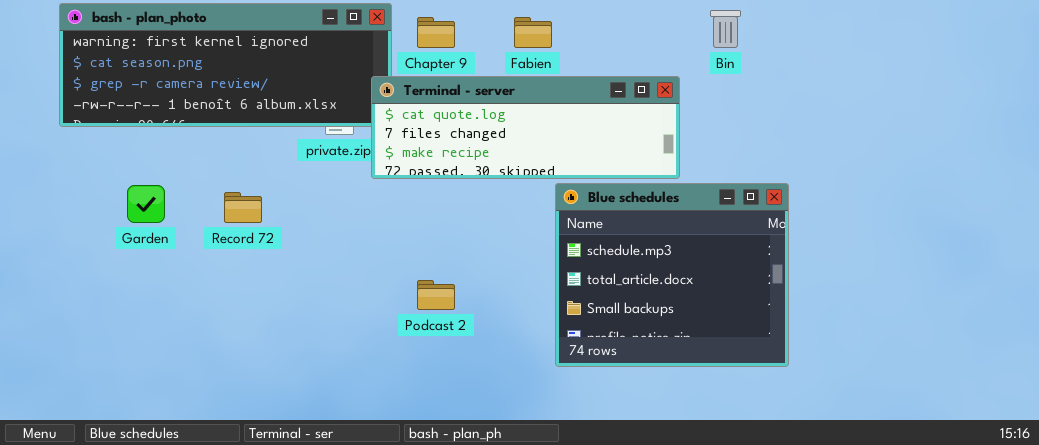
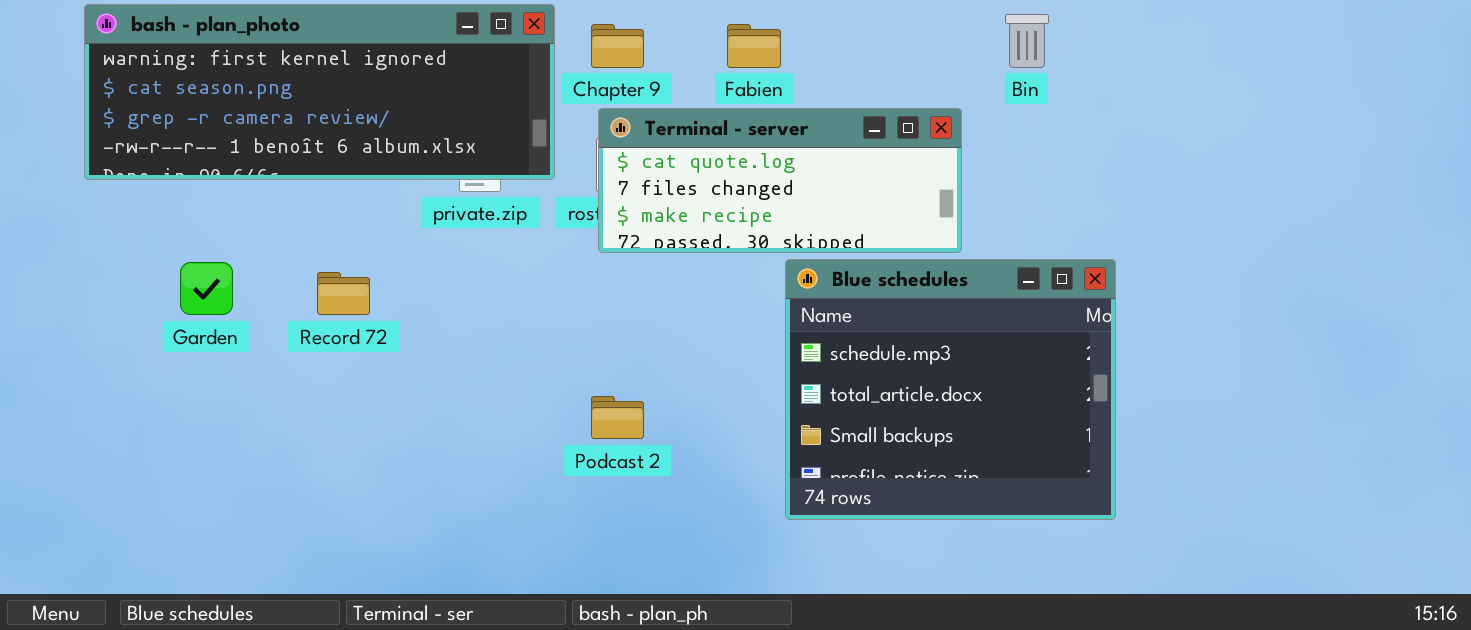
Terminal - server: [371,76,680,179] -> [598,108,962,253], resized

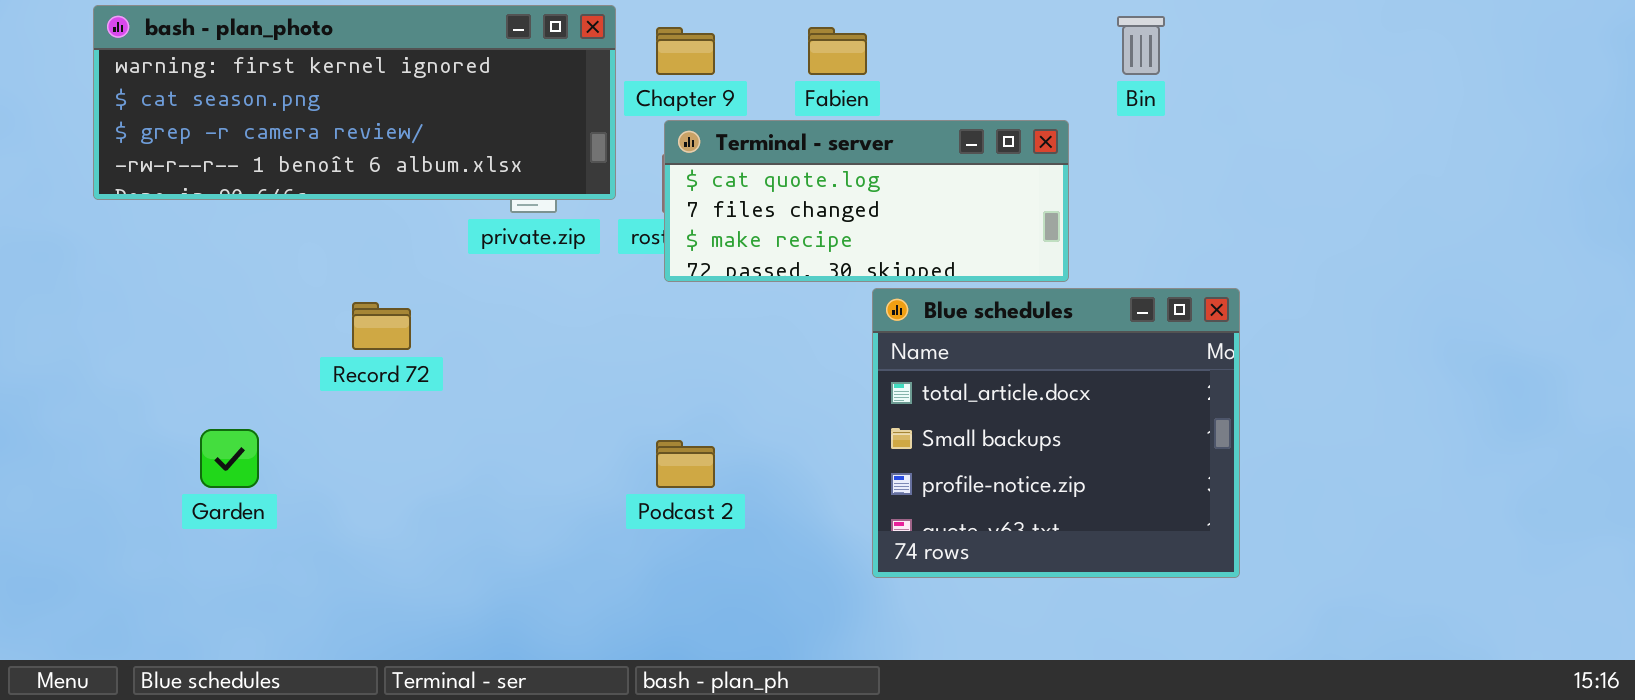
Blue schedules: [785,259,1116,520] -> [872,288,1240,578], scrolled down 1 row
Garden: [180,262,233,315] -> [200,429,259,488], moved

